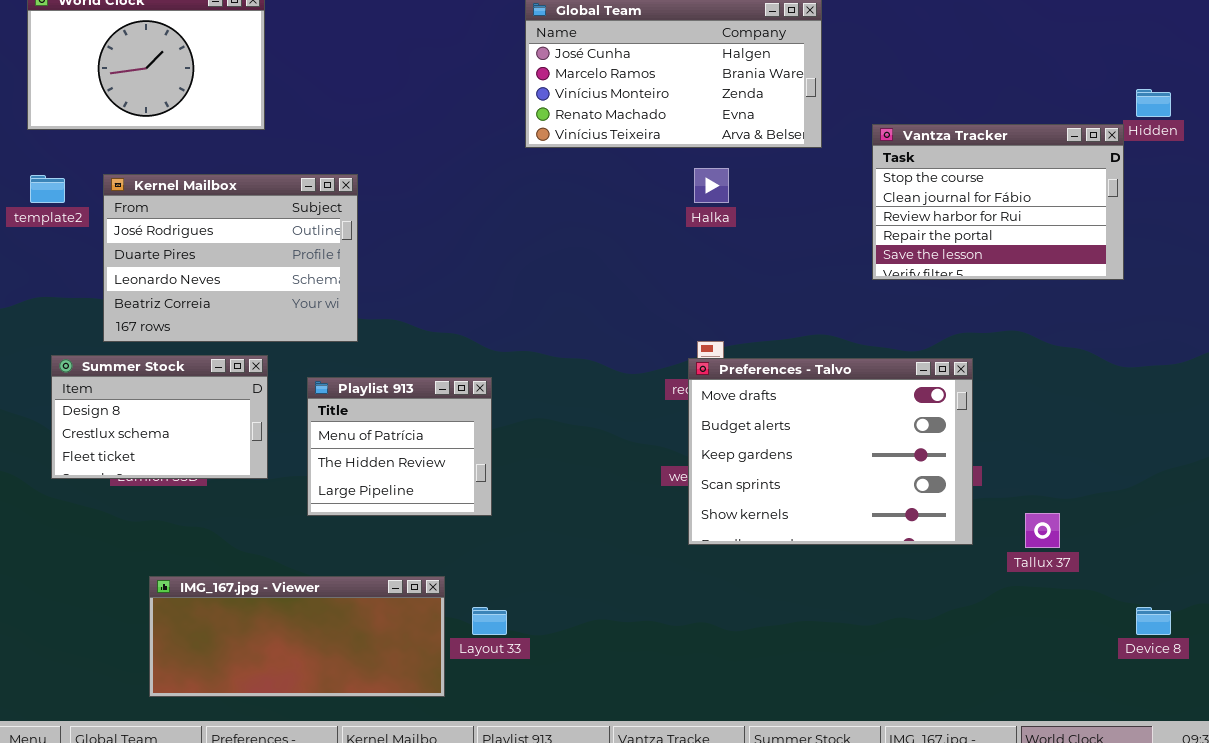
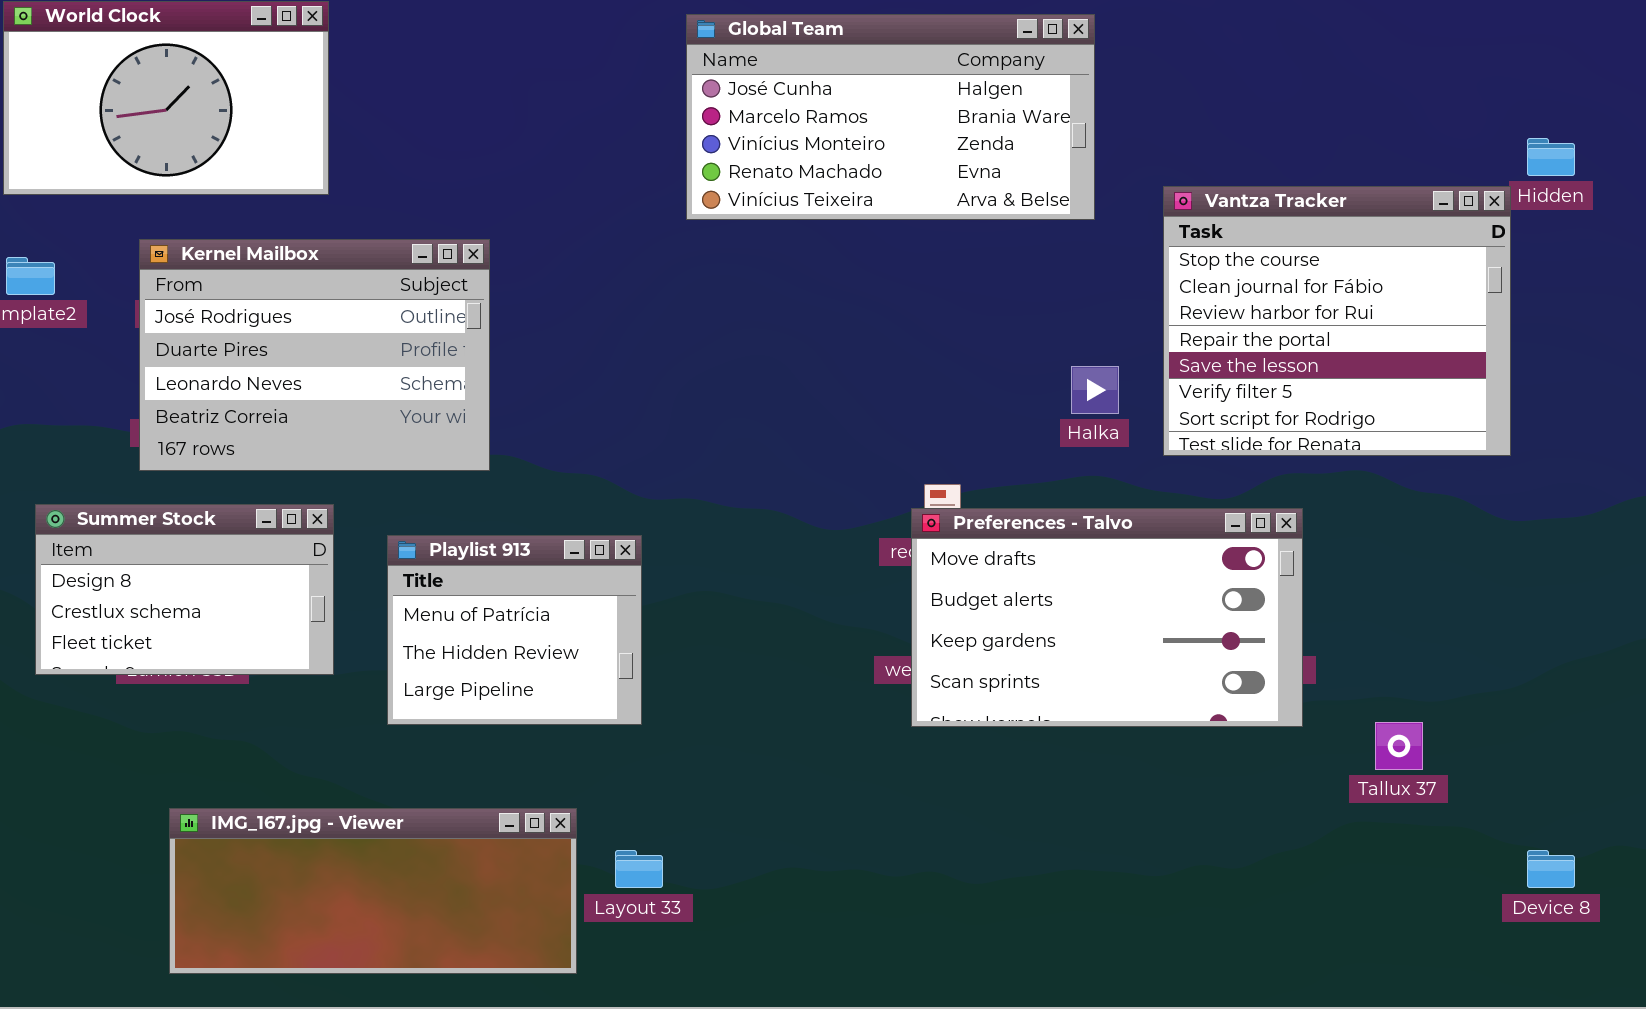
Vantza Tracker: [872,124,1124,280] -> [1163,186,1511,456], resized
Halka: [694,168,729,203] -> [1071,366,1119,414], moved
Kernel Mailbox: [103,174,358,342] -> [139,239,490,471], moved
Preferences - Talvo: [688,358,973,545] -> [911,508,1303,727], resized

